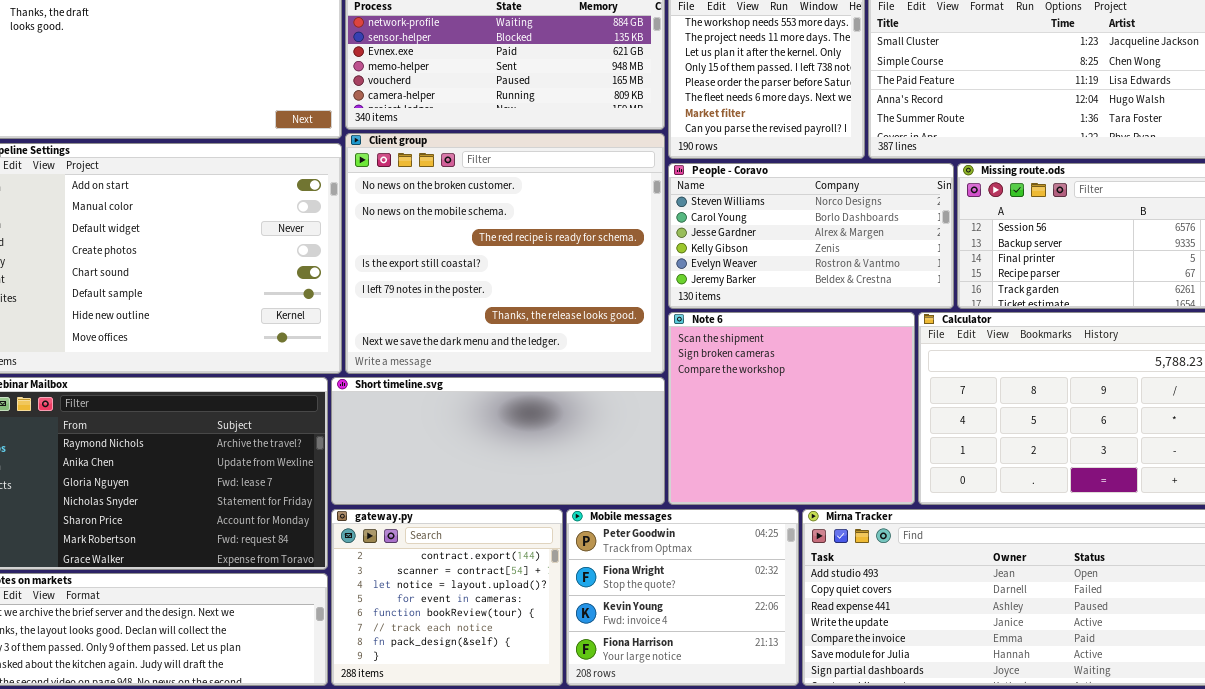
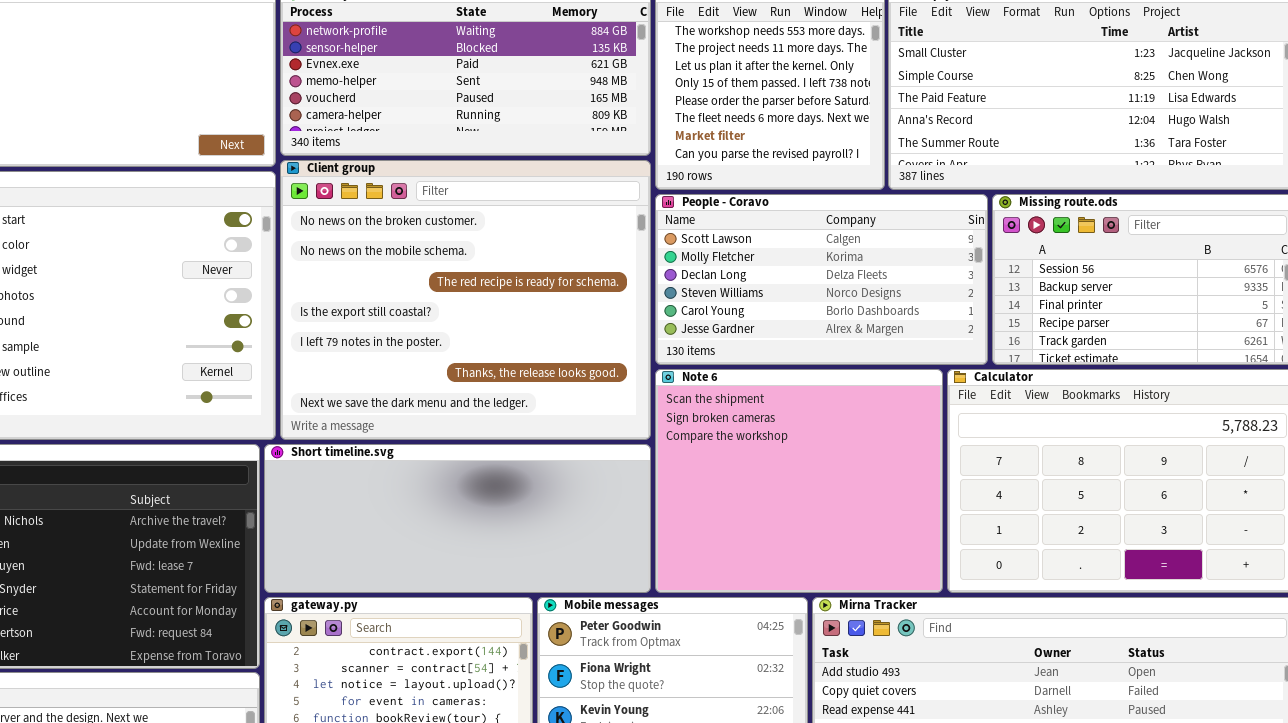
People - Coravo: [668,163,954,309] -> [655,194,988,365], scrolled up 3 rows

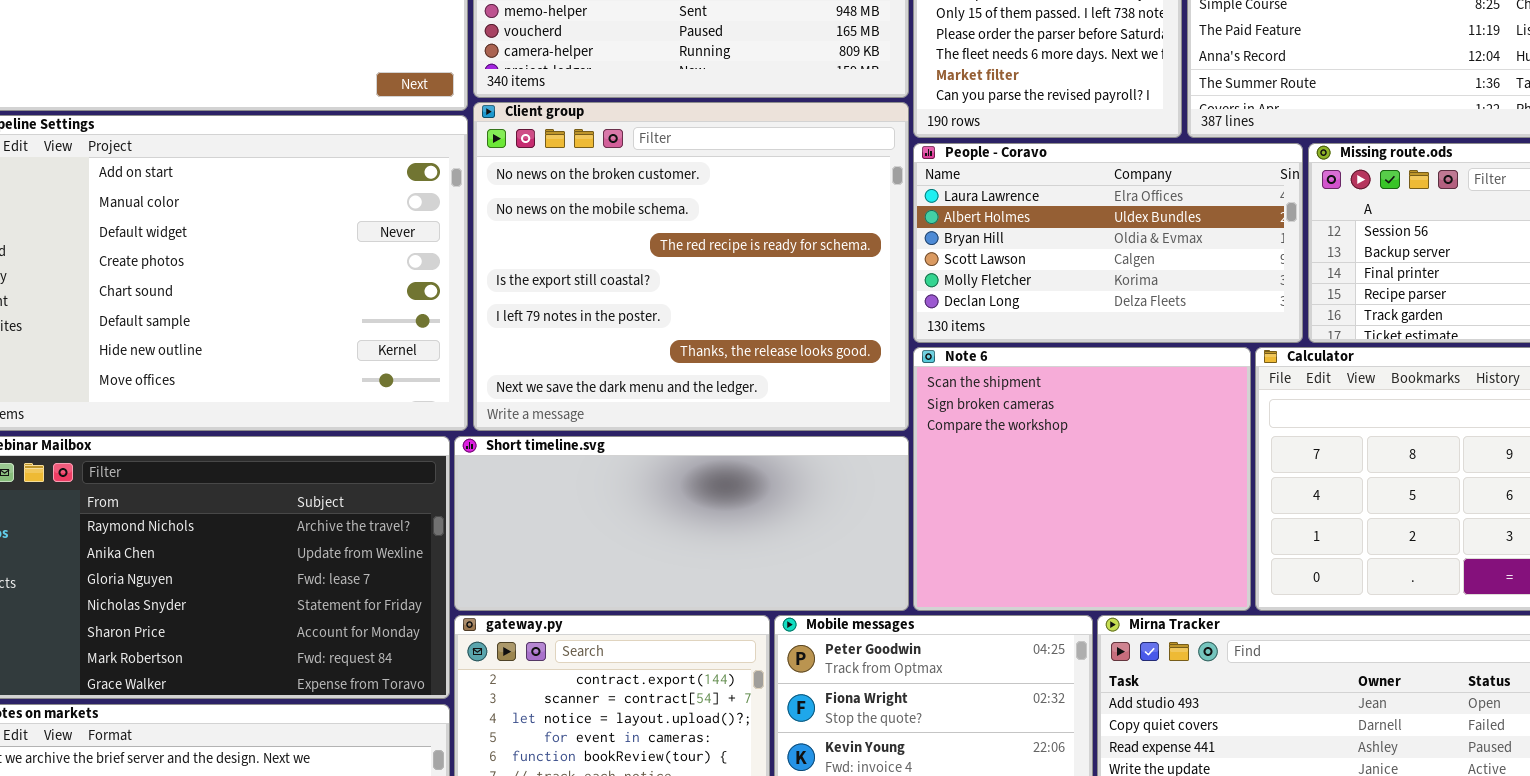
People - Coravo: [655,194,988,365] -> [913,143,1303,343], scrolled up 3 rows

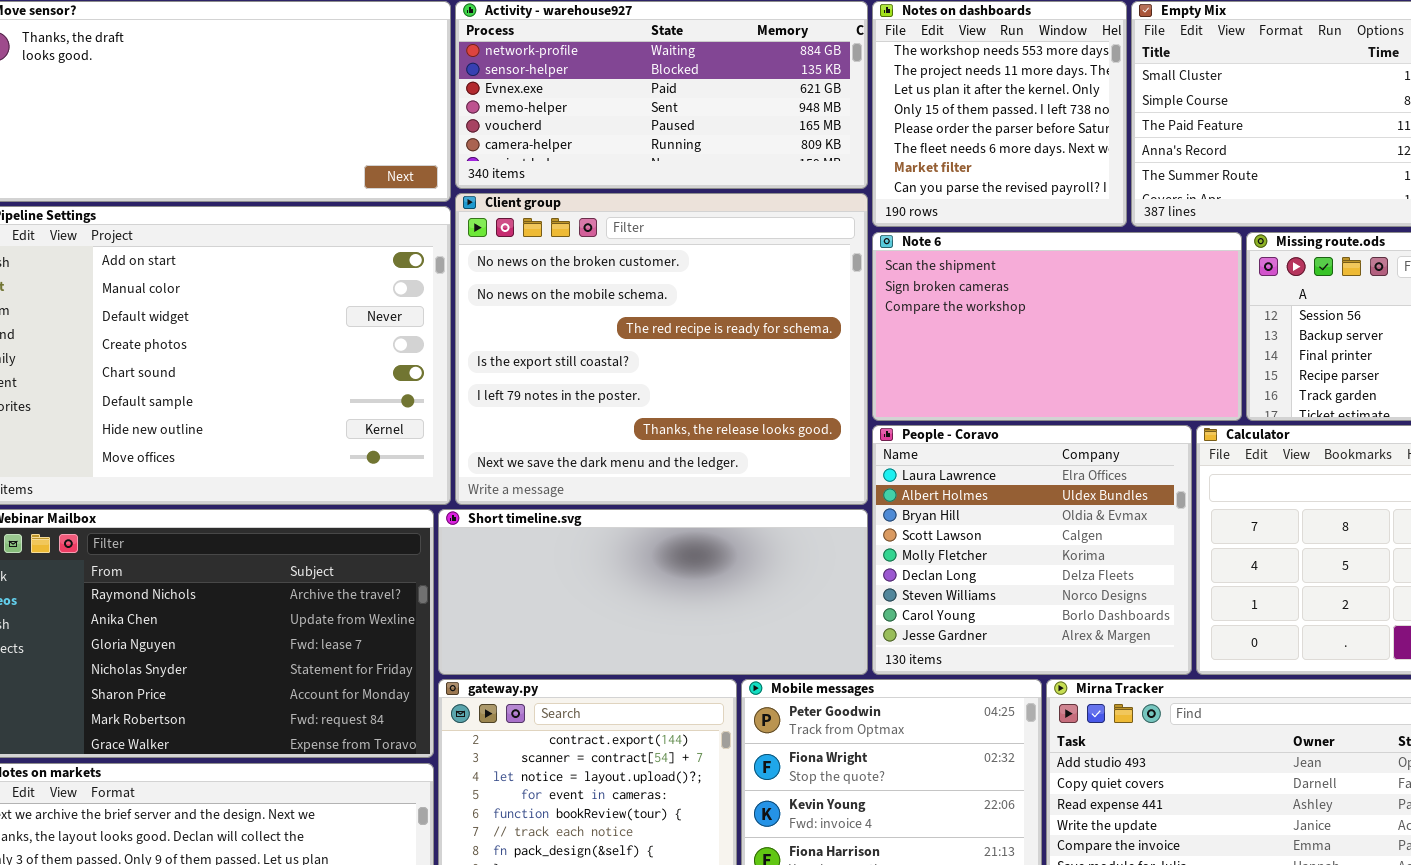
People - Coravo: [913,143,1303,343] -> [872,425,1192,675], moved, resized
Note 6: [913,347,1251,611] -> [872,232,1242,421], moved, resized

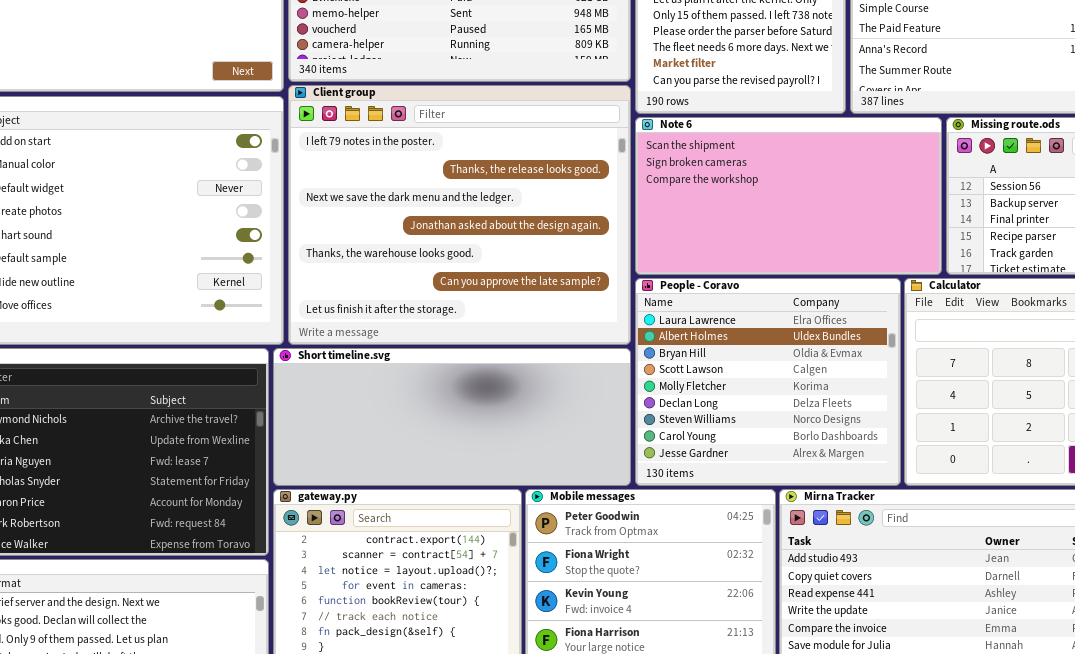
Client group: [455,193,868,505] -> [288,85,631,345], scrolled down 4 rows

